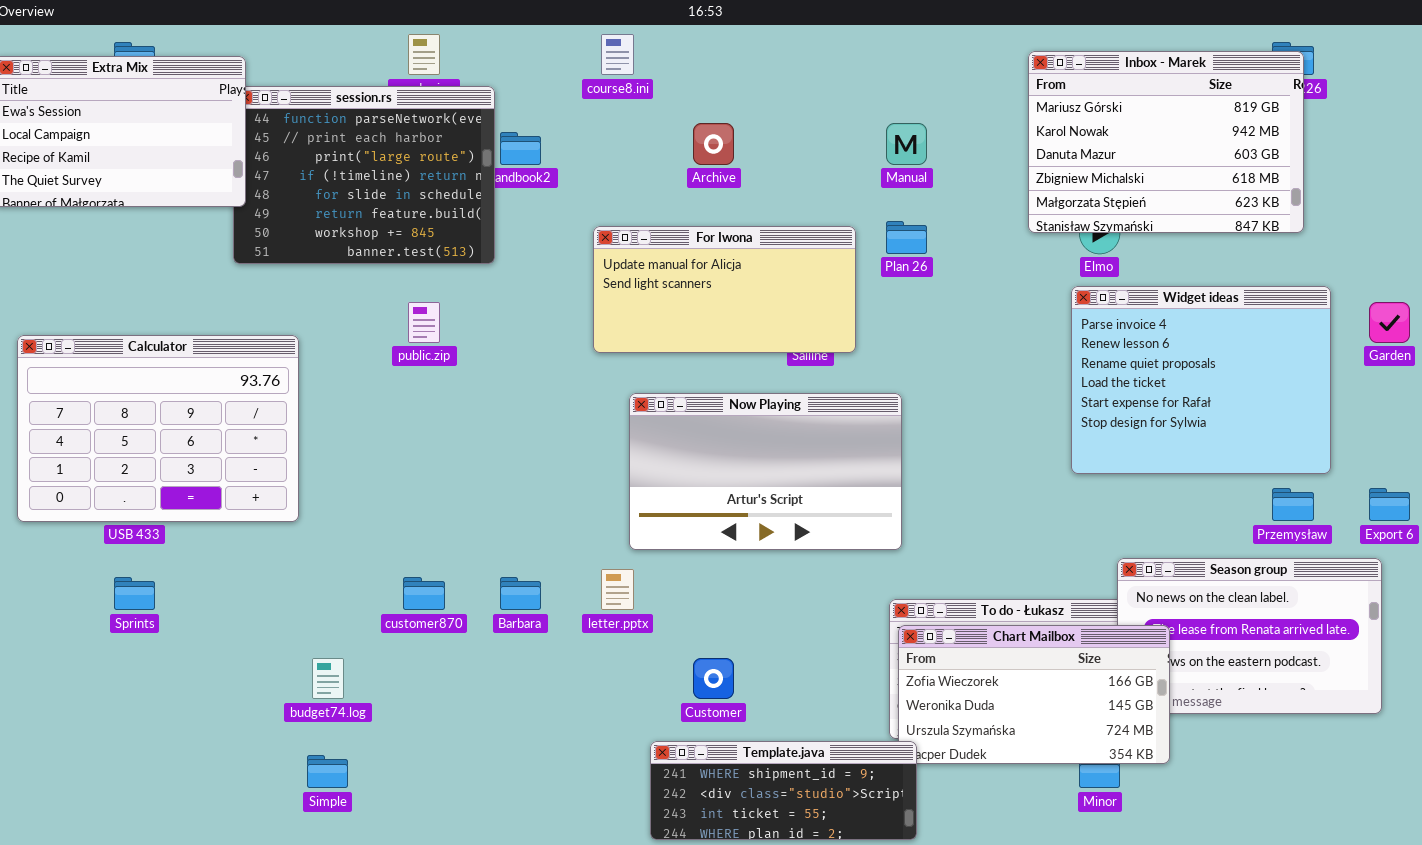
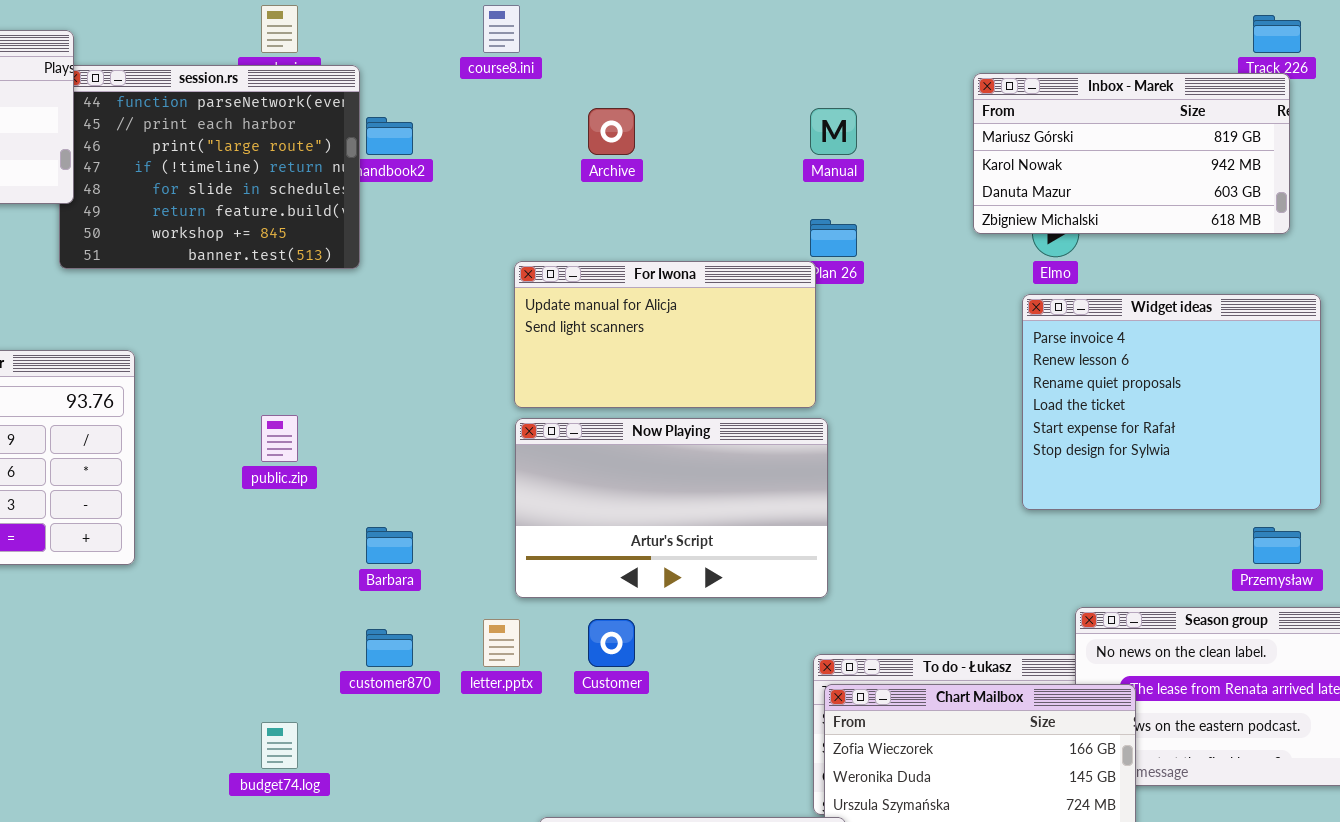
Inbox - Marek: [1028,51,1304,233] -> [973,73,1290,234], resized
For Iwona: [593,226,856,353] -> [514,261,816,408], moved
public.zip: [408,302,440,343] -> [261,415,298,462], moved
customer870: [403,577,445,610] -> [366,629,413,667], moved
Barbara: [500,577,541,610] -> [366,527,413,564], moved
budget74.log: [312,658,344,699] -> [261,722,298,769], moved
Customer: [693,658,734,699] -> [588,619,635,667], moved

